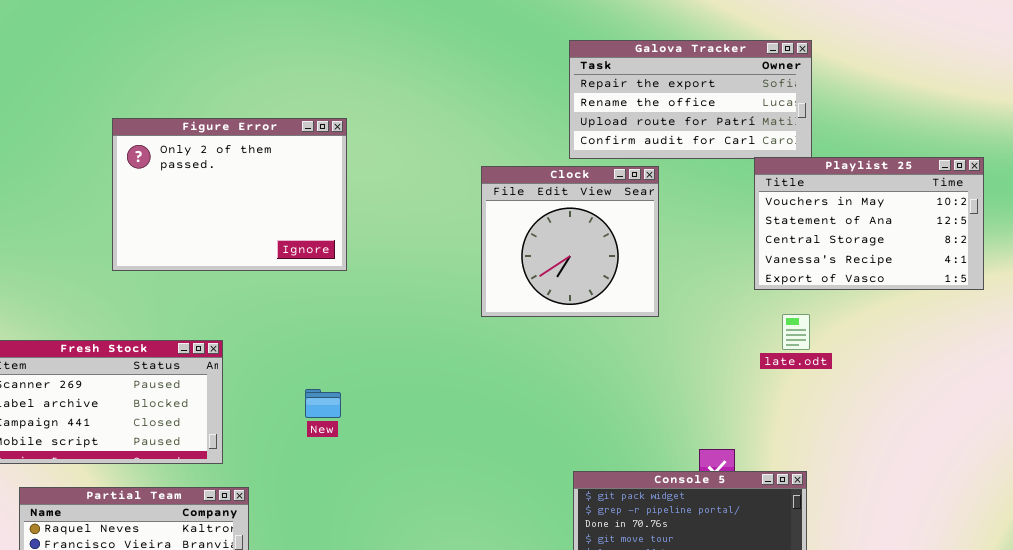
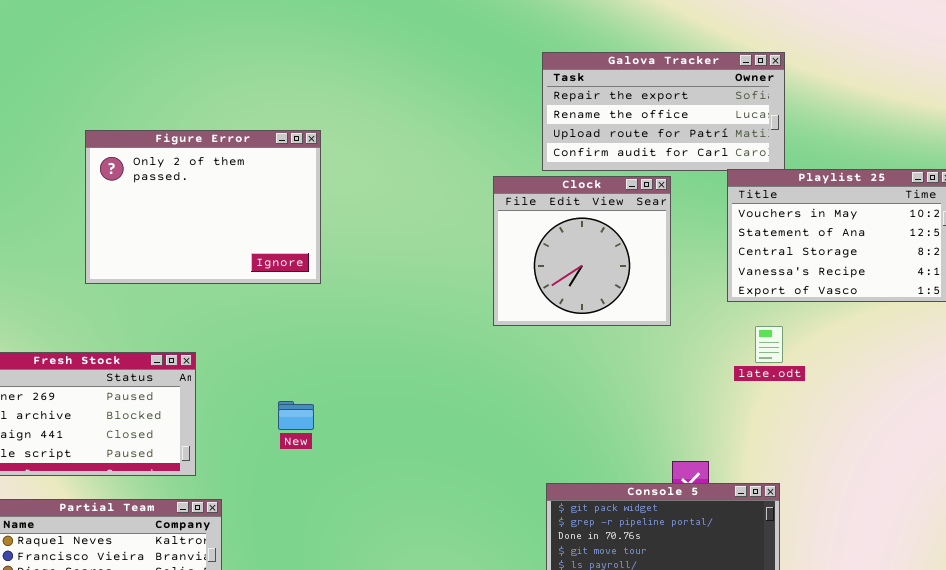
Clock: [481,166,659,317] -> [493,176,671,326], moved

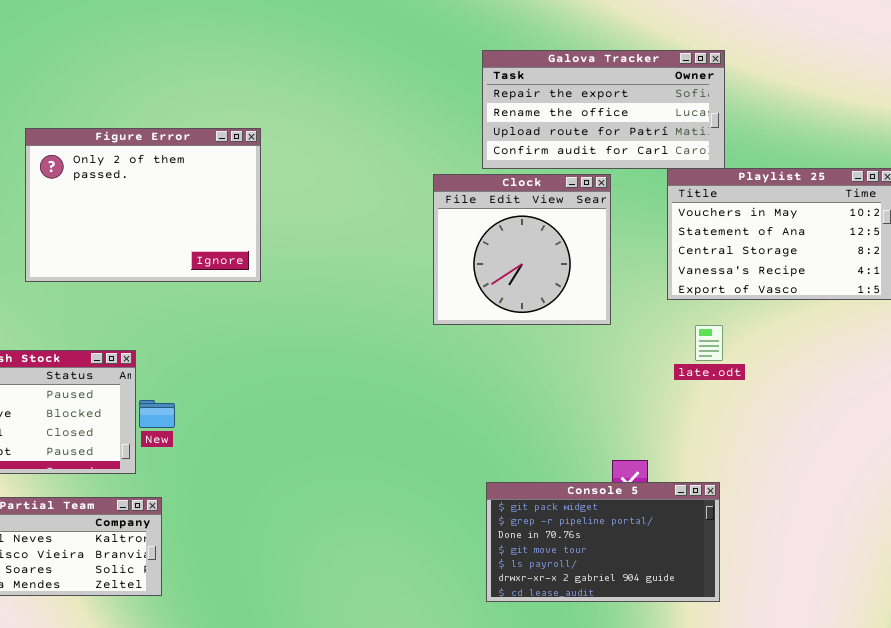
New: [278,401,314,430] -> [139,400,175,428], moved

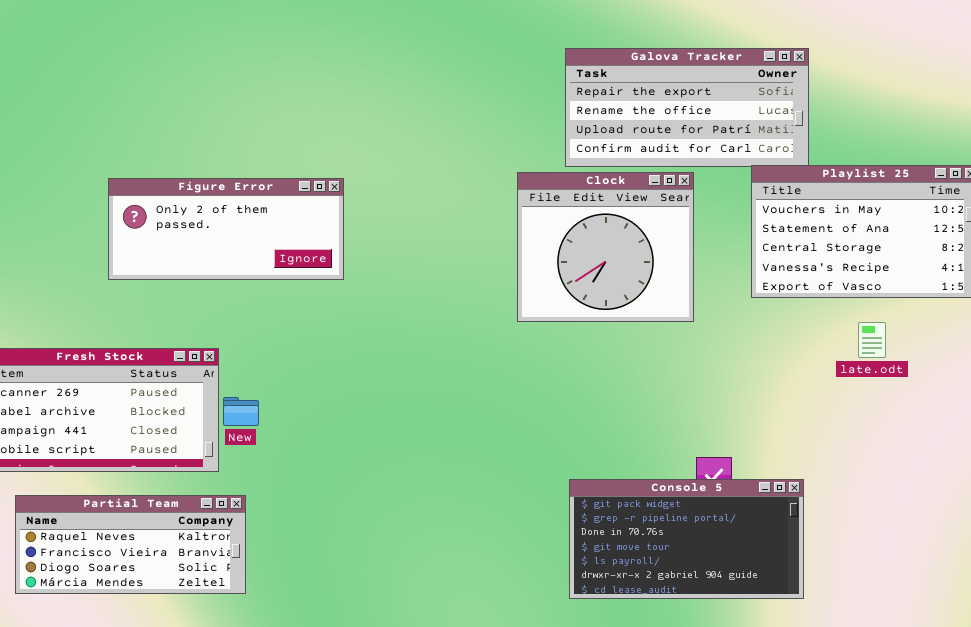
Figure Error: [25,128,261,282] -> [108,178,344,280], resized
late.odt: [695,325,723,361] -> [858,322,886,358], moved

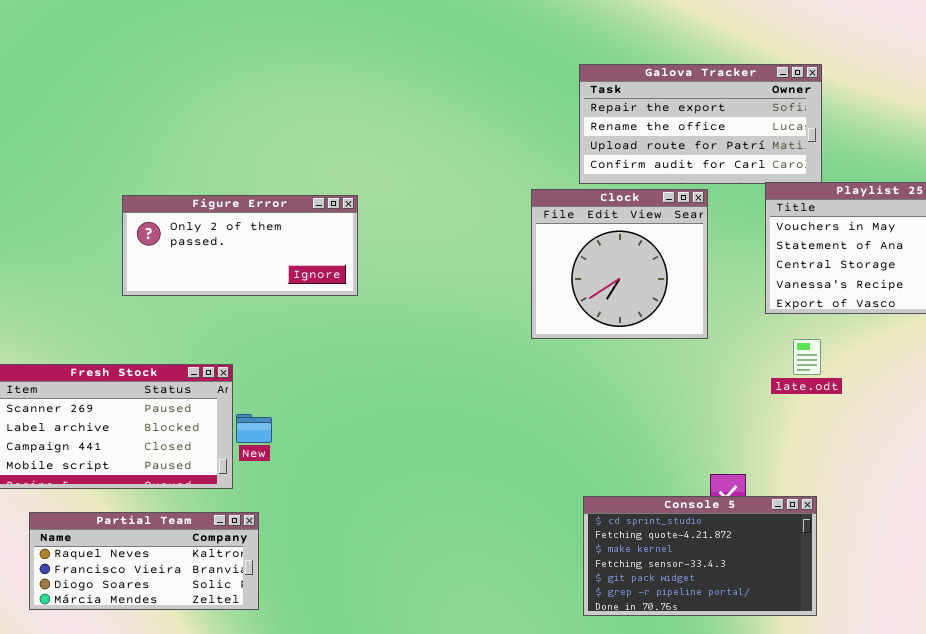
late.odt: [858,322,886,358] -> [793,339,821,375], moved
Console 5: [569,479,804,599] -> [583,496,817,616], scrolled up 4 rows

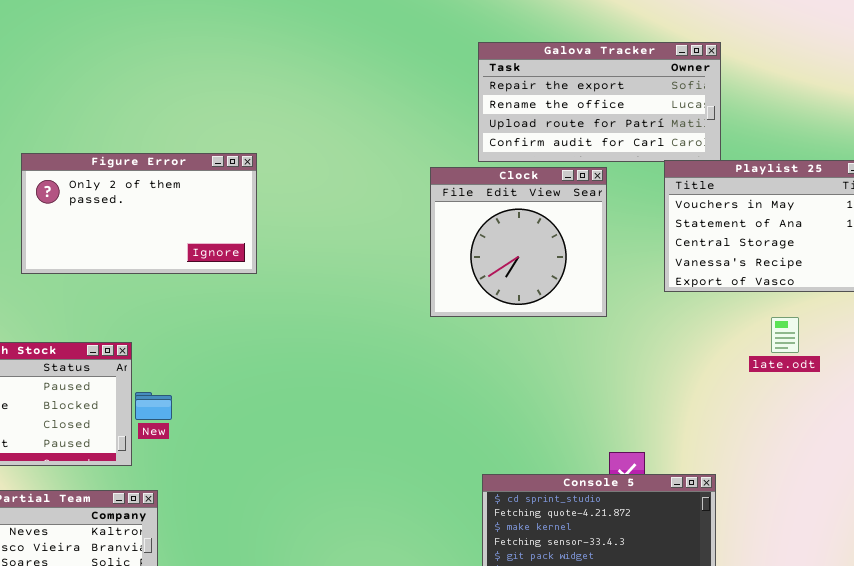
Figure Error: [122,195,358,296] -> [21,153,257,274], resized
late.odt: [793,339,821,375] -> [771,317,799,353], moved

